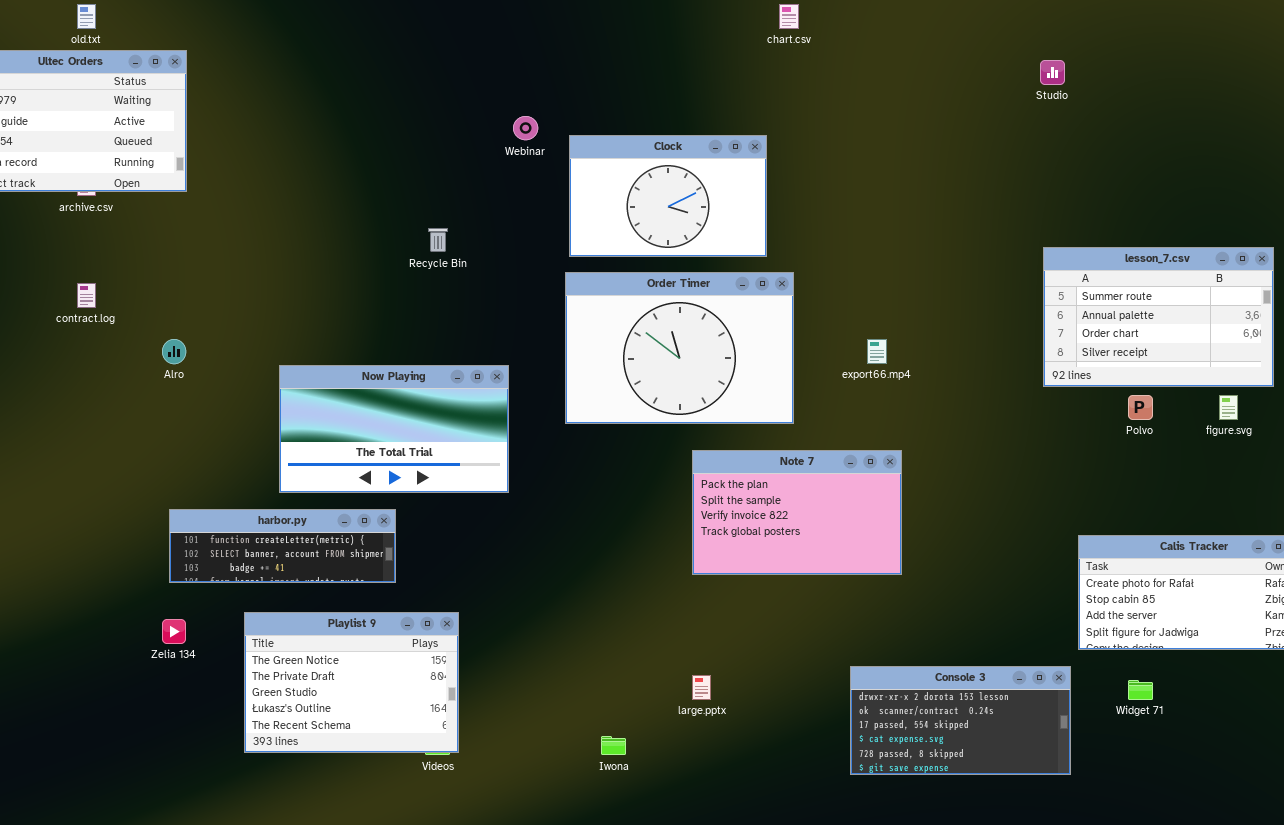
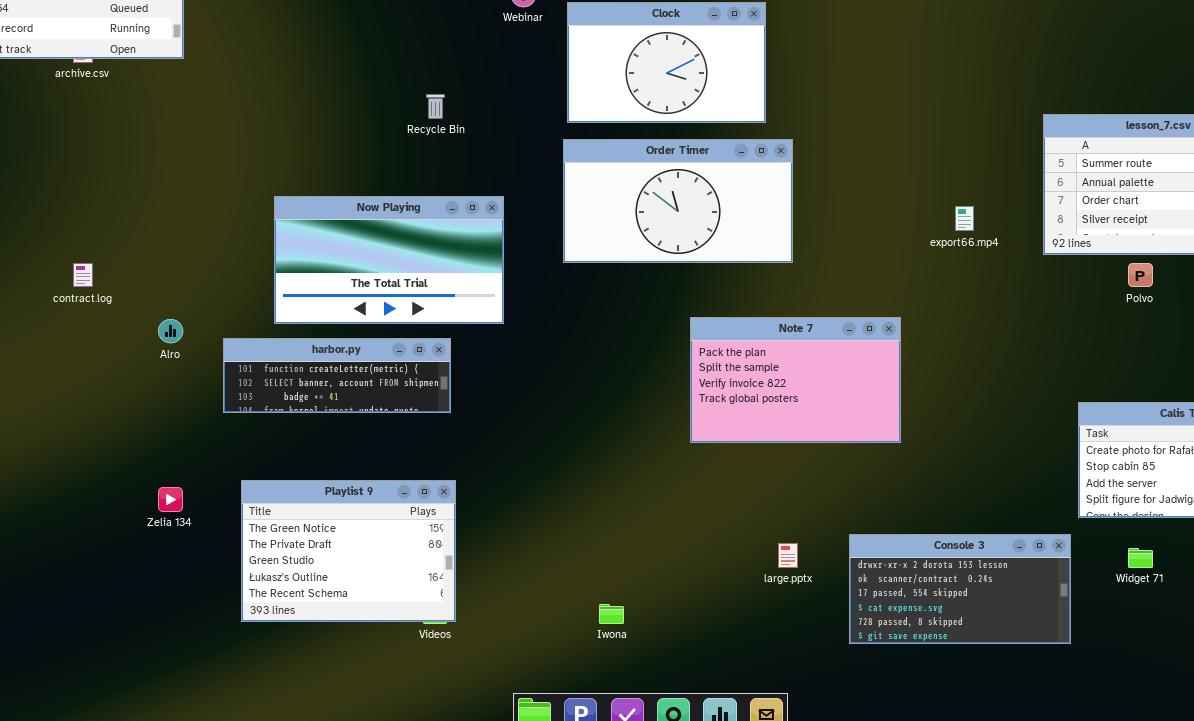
Order Timer: [565,272,794,424] -> [563,139,793,263], resized
contract.log: [77,283,96,308] -> [73,263,93,287], moved
Alro: [162,339,186,364] -> [158,319,183,343], moved
export66.mp4: [867,339,887,364] -> [955,206,974,231], moved
Now Playing: [279,365,509,493] -> [274,196,504,324], moved
harbor.py: [169,509,396,583] -> [223,338,451,413], moved
large.pptx: [692,675,711,700] -> [778,543,798,568], moved

